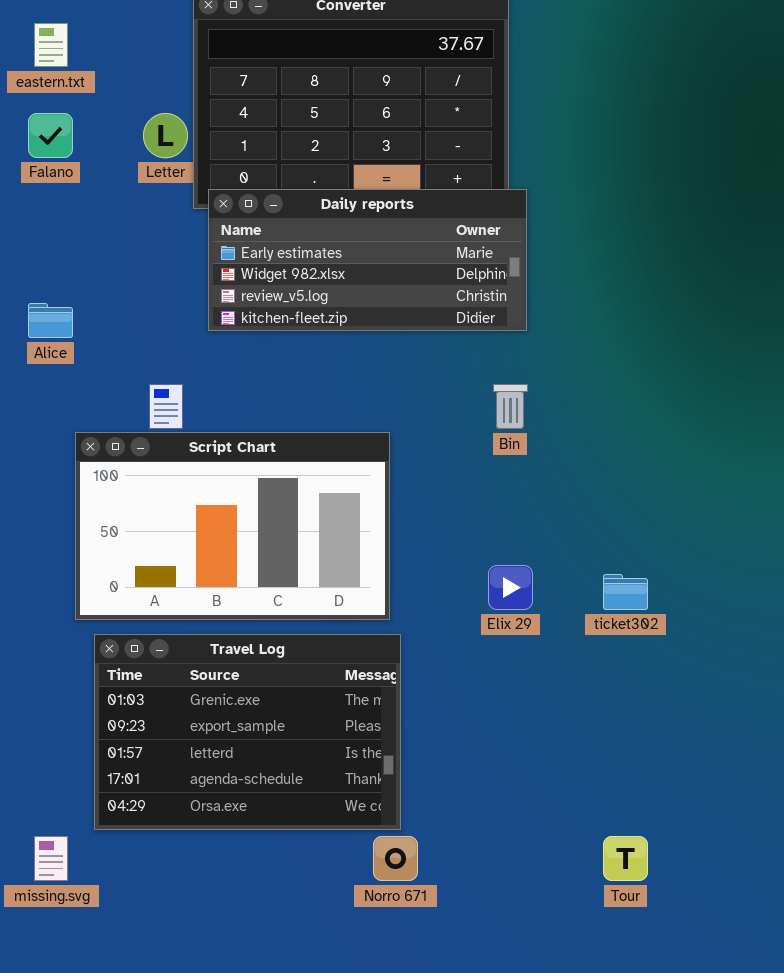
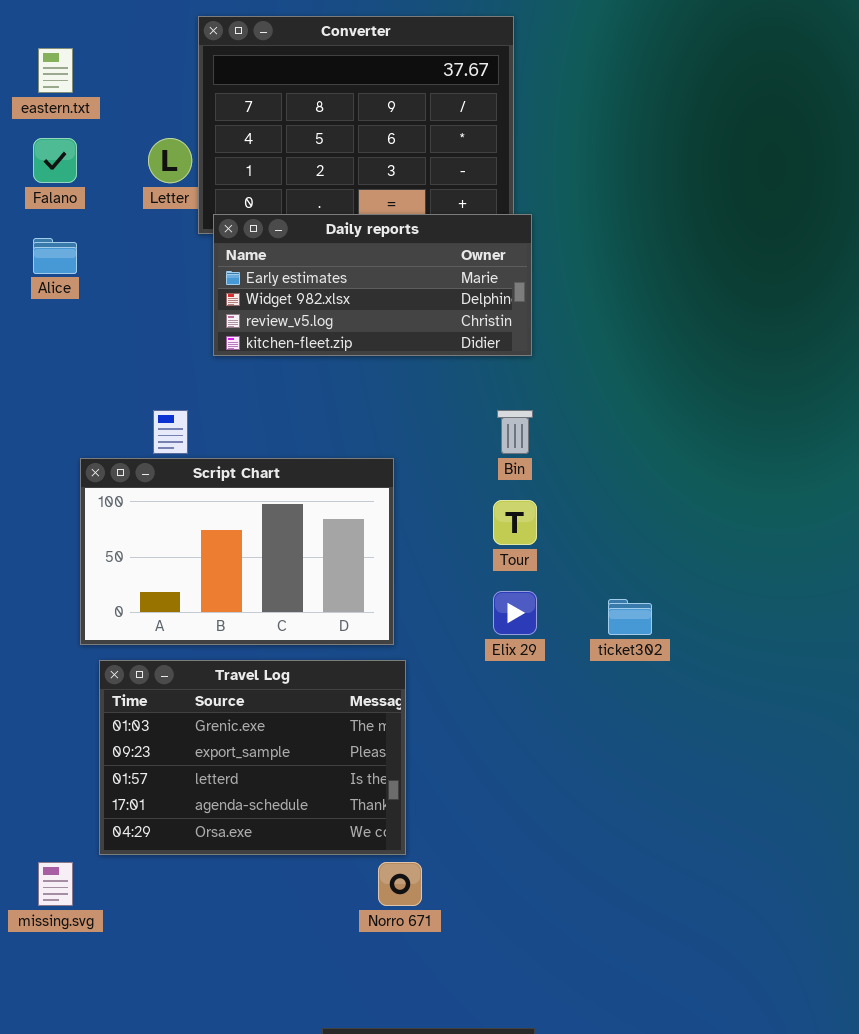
Alice: [28,303,73,338] -> [33,238,77,274], moved
Tour: [603,836,648,881] -> [493,500,537,545], moved

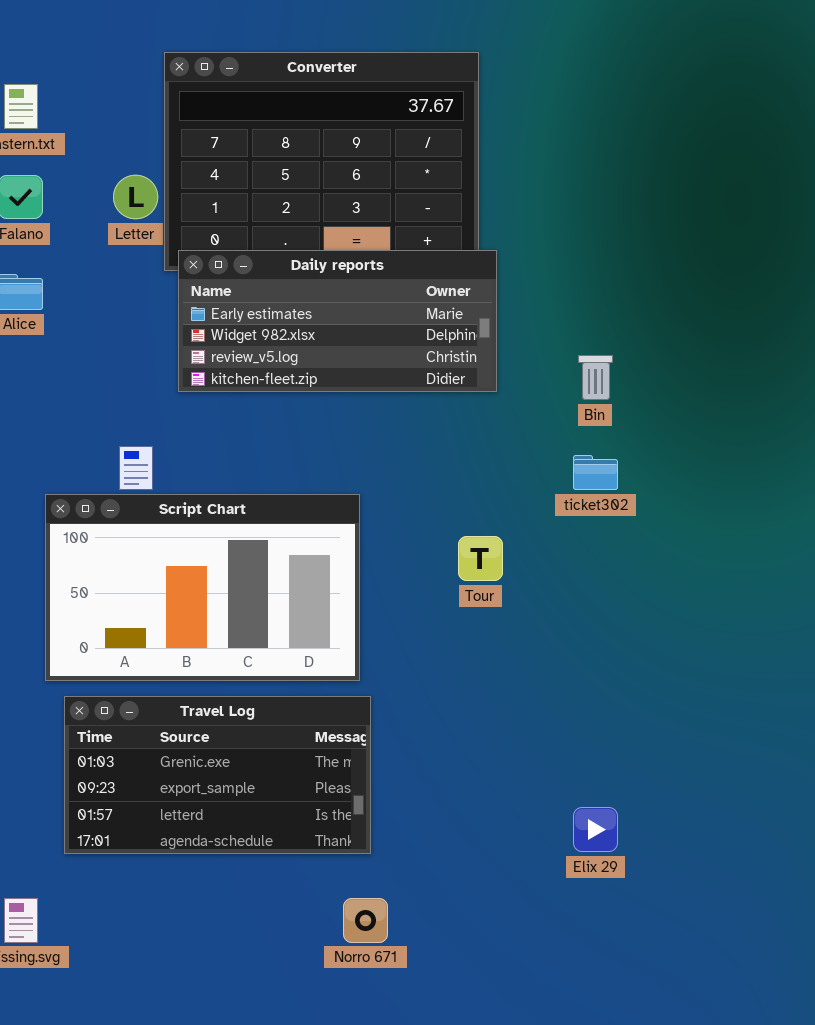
Bin: [497,410,533,454] -> [578,355,613,400], moved
Elix 29: [493,591,537,635] -> [573,807,618,852], moved
ticket302: [608,599,652,635] -> [573,455,618,490], moved
Travel Log: [99,660,406,855] -> [64,696,371,854], resized

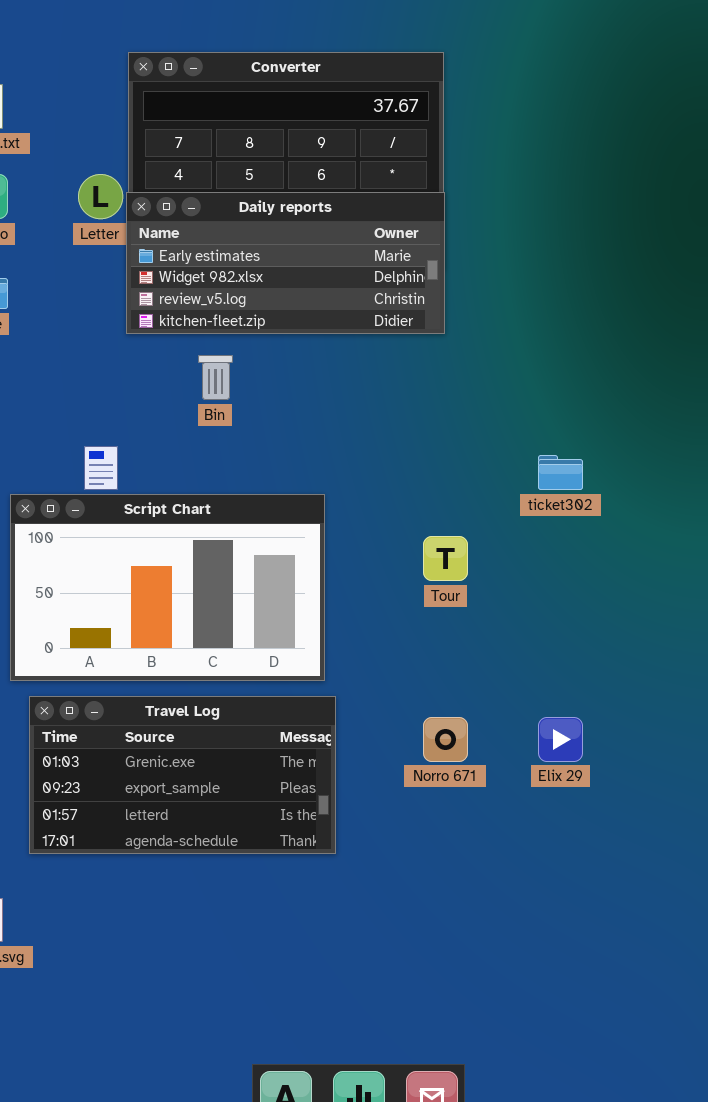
Daily reports: [178,250,497,392] -> [126,192,445,334], moved
Bin: [578,355,613,400] -> [198,355,233,400], moved
Elix 29: [573,807,618,852] -> [538,717,583,762], moved
Norro 671: [343,898,388,943] -> [423,717,468,762], moved

